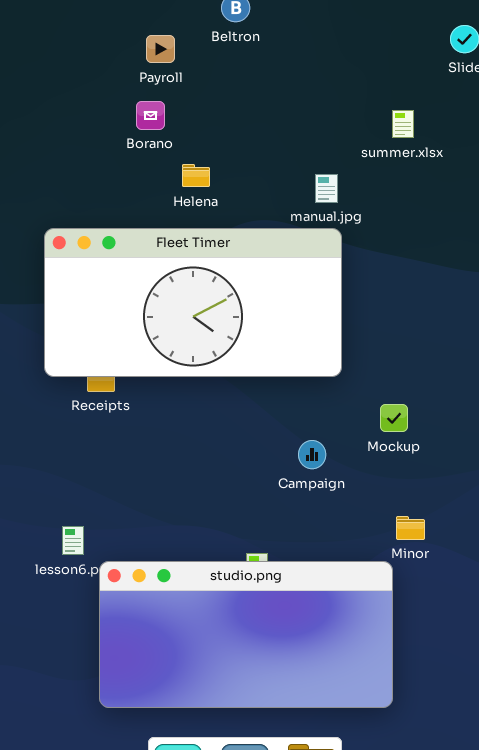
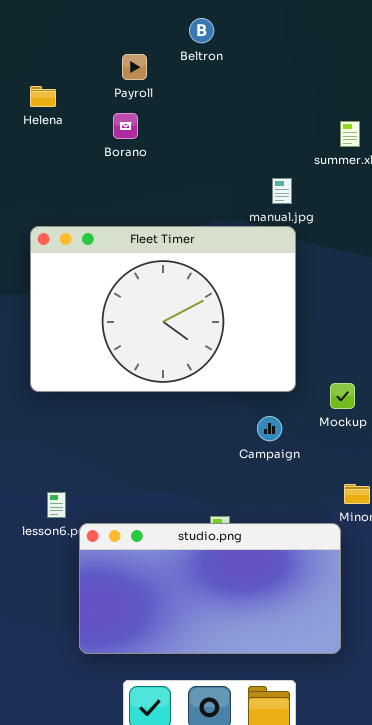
Helena: [182,164,210,187] -> [30,86,56,107], moved
Fleet Timer: [44,228,342,377] -> [30,226,296,392], resized

